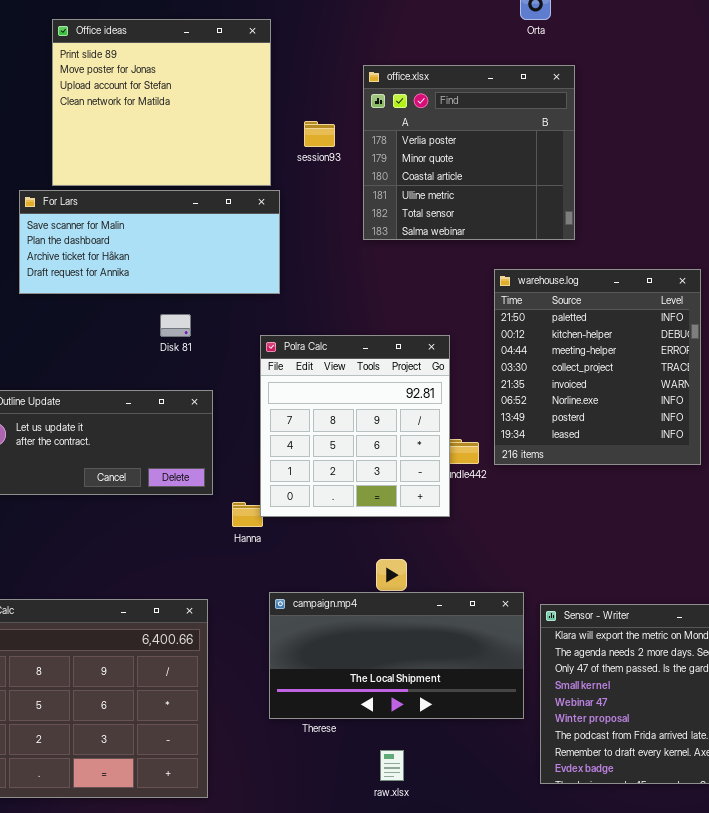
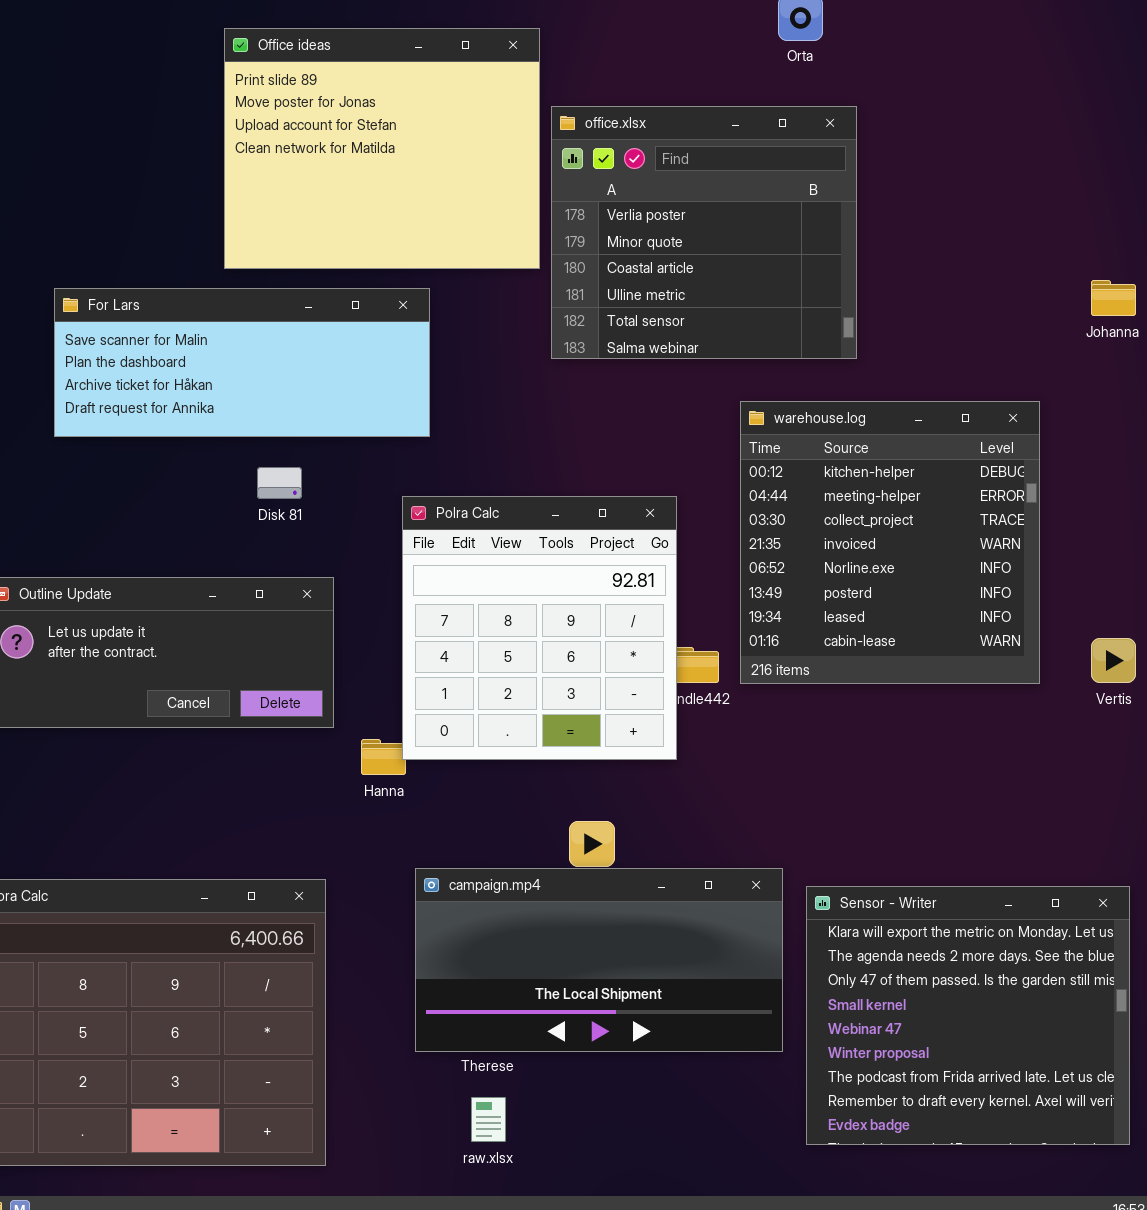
Office ideas: [52,19,271,186] -> [224,28,540,269], moved
warehouse.log: [494,269,701,465] -> [740,401,1040,684], scrolled down 1 row
raw.xlsx: [380,750,404,781] -> [471,1097,506,1142], moved

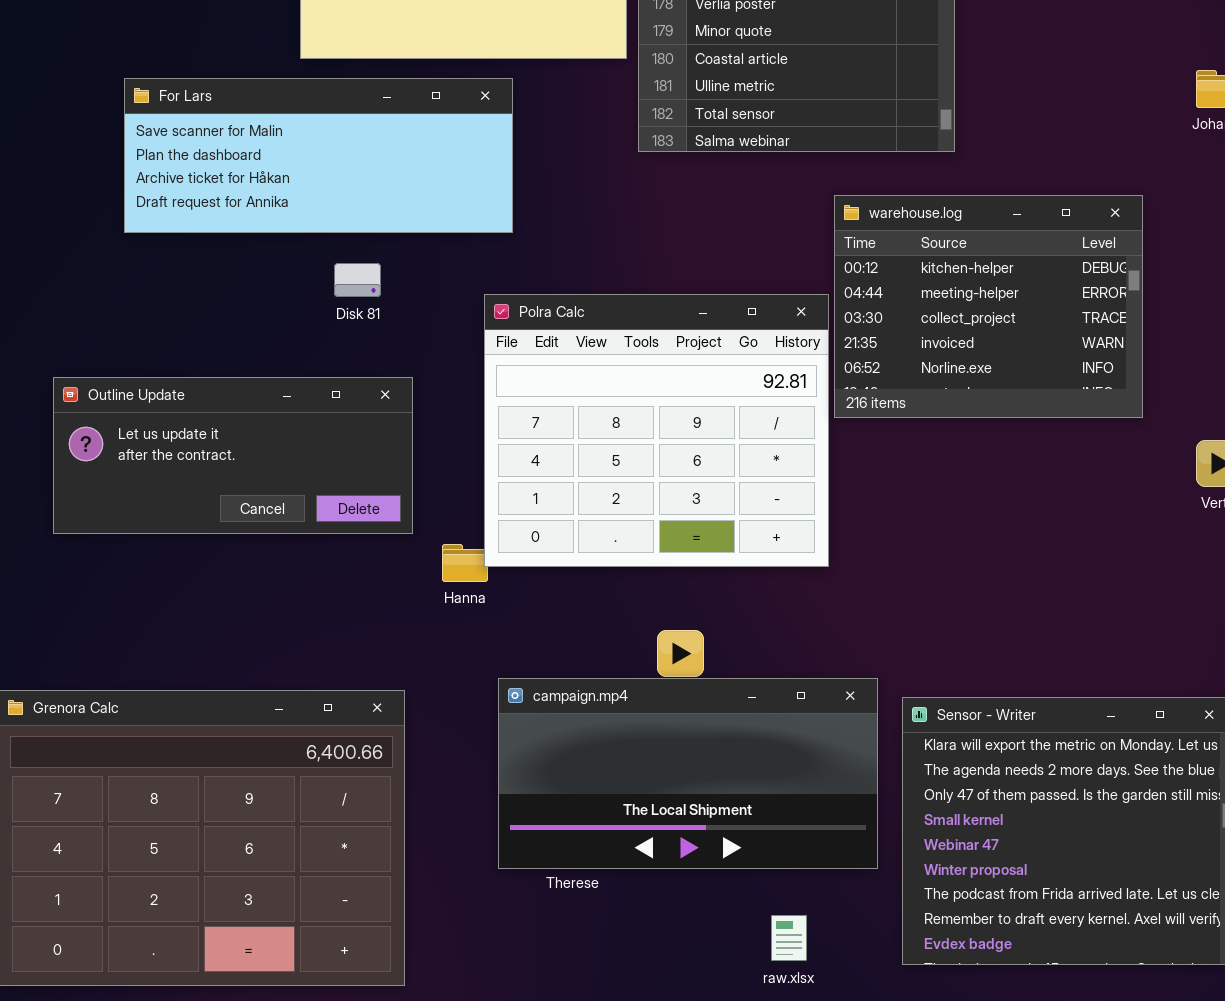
warehouse.log: [740,401,1040,684] -> [834,195,1143,418], resized
Polra Calc: [402,496,677,760] -> [484,294,829,567], resized
raw.xlsx: [471,1097,506,1142] -> [771,915,807,961], moved

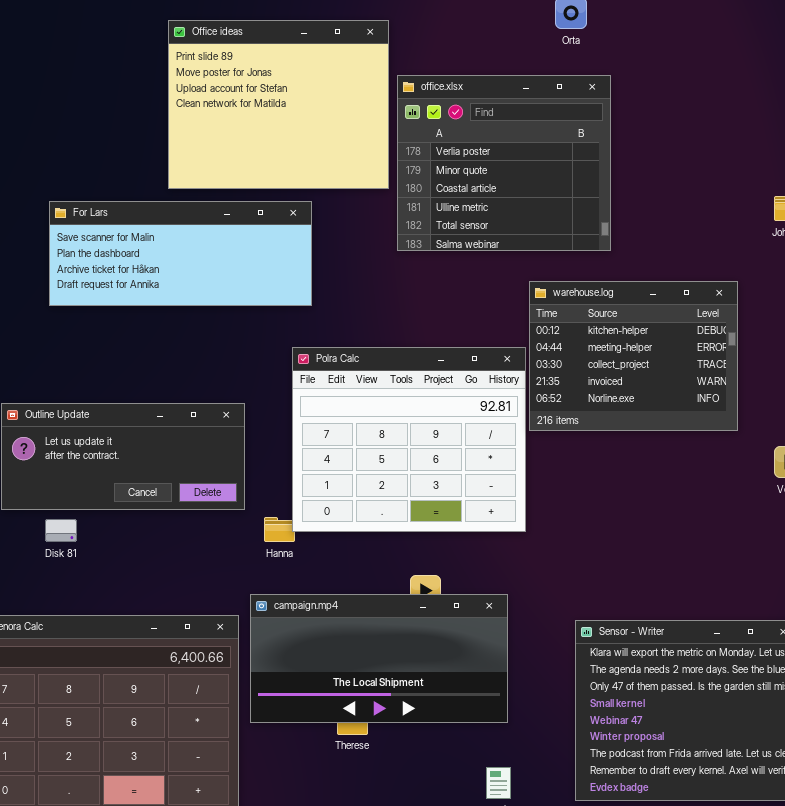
Disk 81: [334,263,381,297] -> [45,519,77,542], moved
campaign.mp4: [498,678,878,869] -> [250,594,508,723], moved

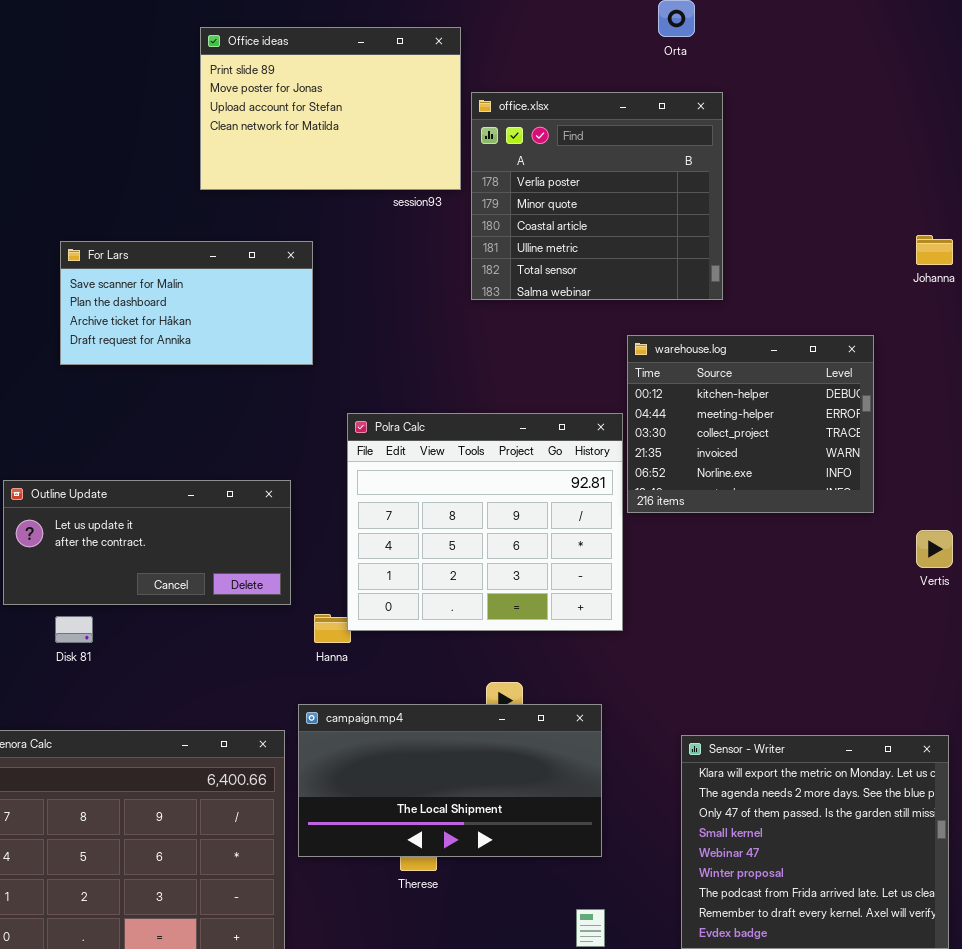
Office ideas: [168,20,389,189] -> [200,27,461,190], resized
For Lars: [49,201,312,306] -> [60,241,313,365], resized

